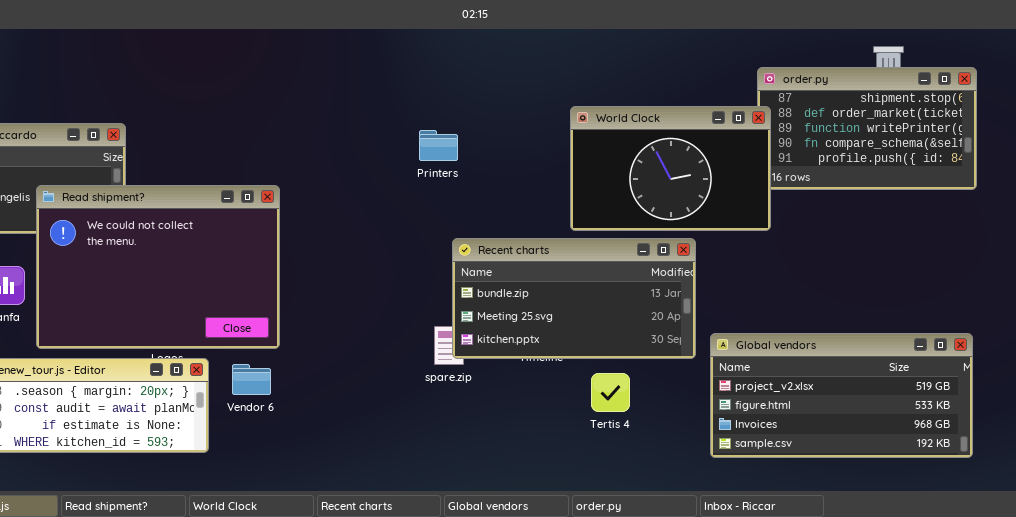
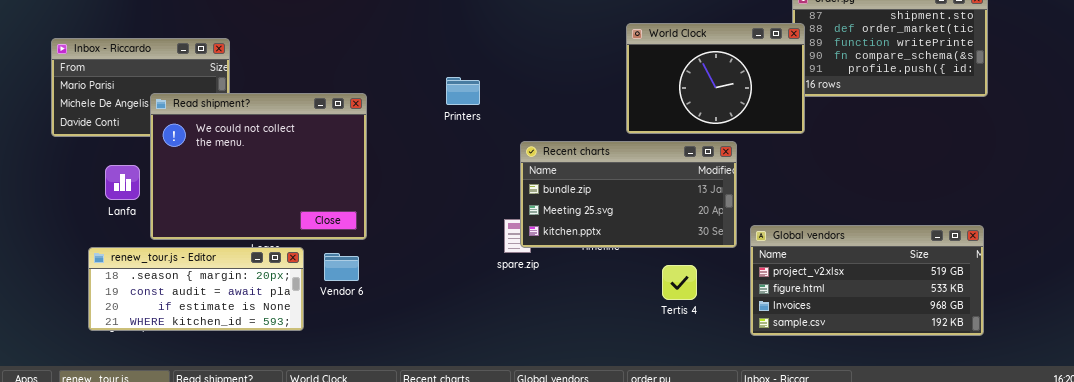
Printers: [419,130,458,161] -> [446,77,480,105], moved
Tertis 4: [591,373,630,412] -> [662,265,697,300], moved

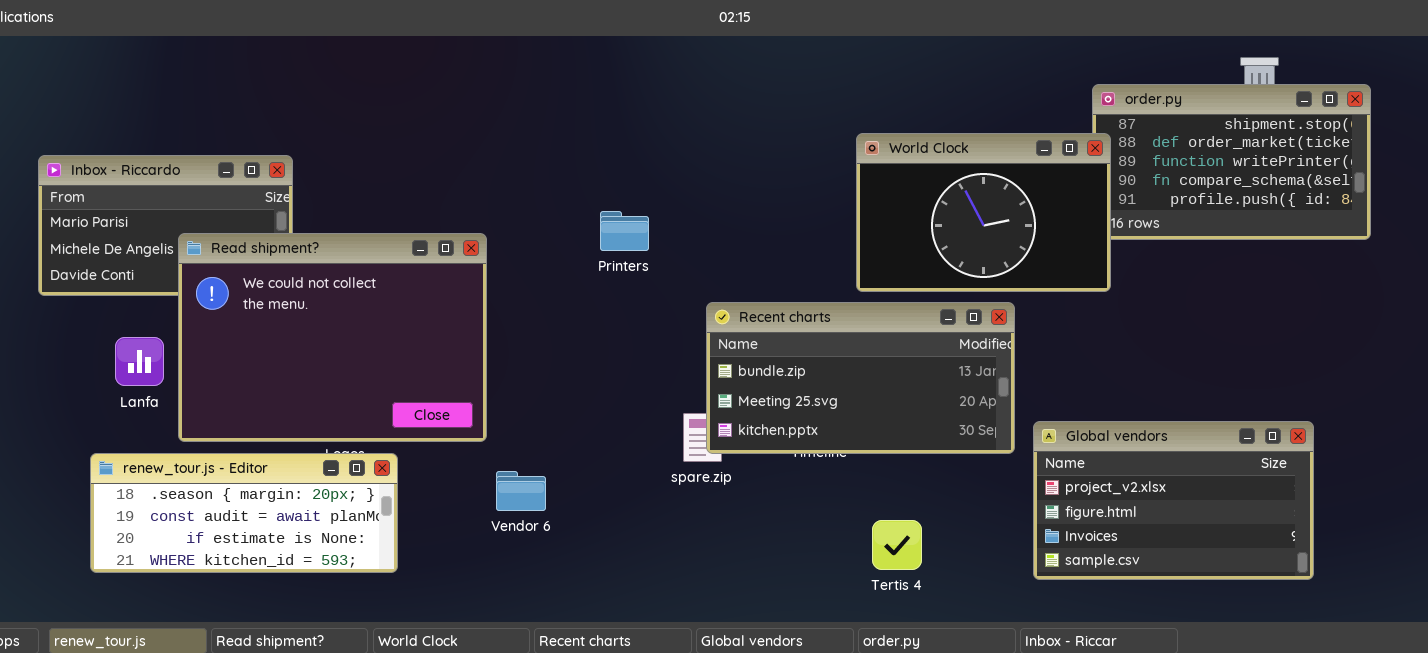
Global vendors: [750,225,984,336] -> [1033,421,1314,580], resized
Vendor 6: [324,253,359,281] -> [496,471,546,511], moved
Tertis 4: [662,265,697,300] -> [872,520,922,570], moved

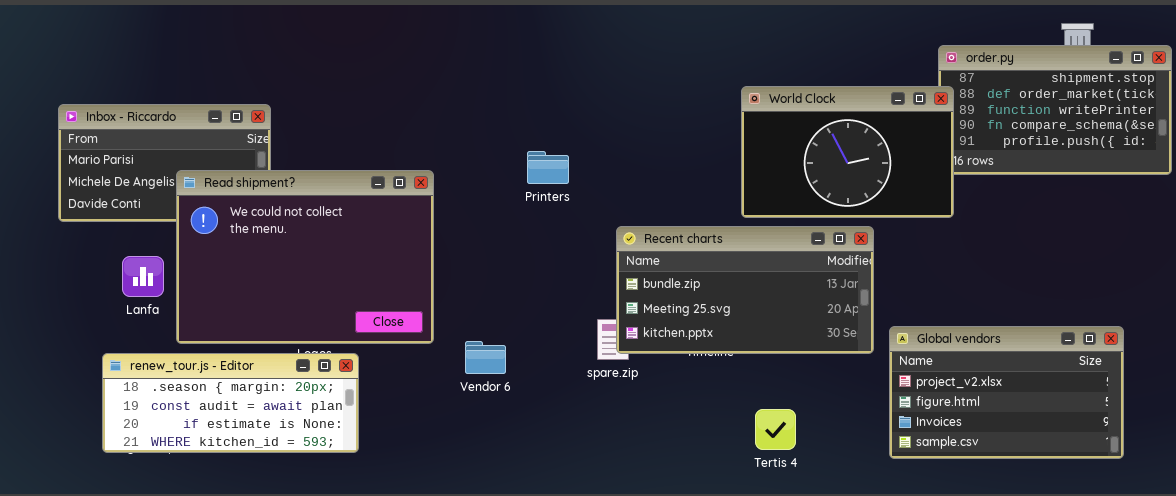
Vendor 6: [496,471,546,511] -> [465,341,506,374], moved

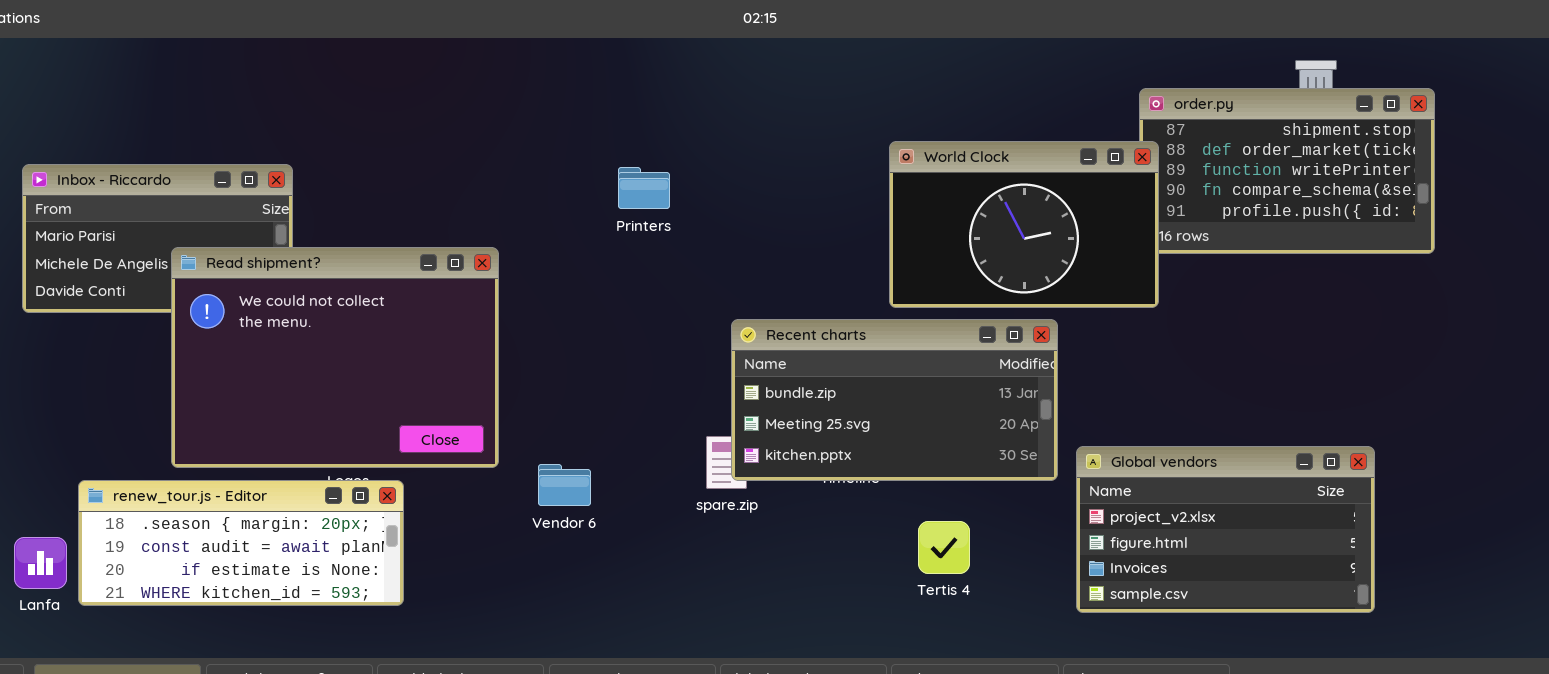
Printers: [527,151,569,184] -> [618,167,670,209], moved
Lanfa: [122,256,164,297] -> [14,537,67,589], moved
Tertis 4: [755,409,796,450] -> [918,521,970,574], moved

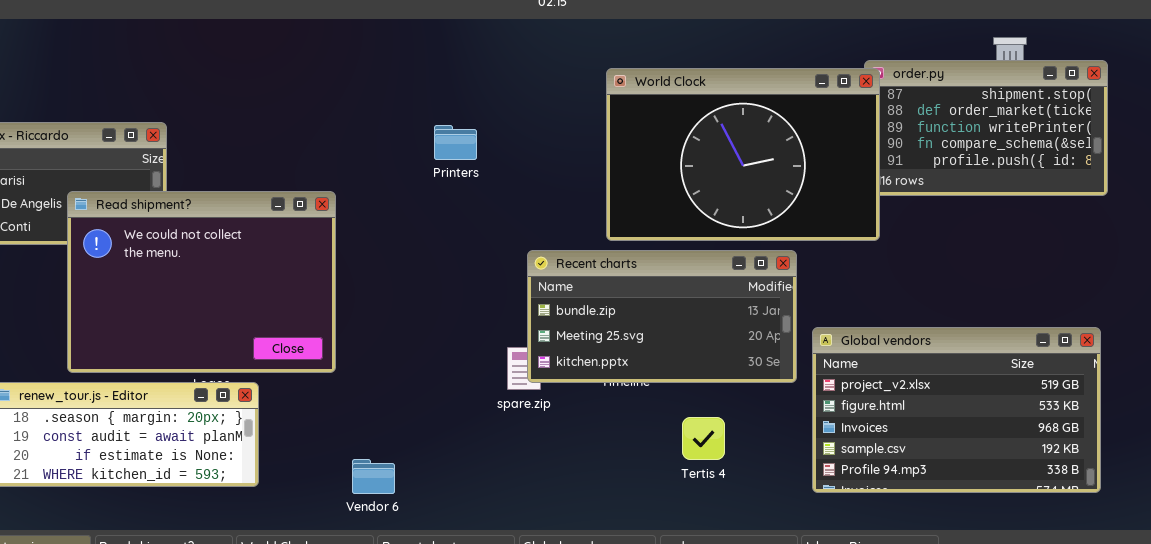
World Clock: [889,141,1159,308] -> [606,68,880,241], resized
Global vendors: [1076,446,1375,613] -> [812,327,1101,493], resized
Vendor 6: [538,464,591,506] -> [352,459,395,494], moved

